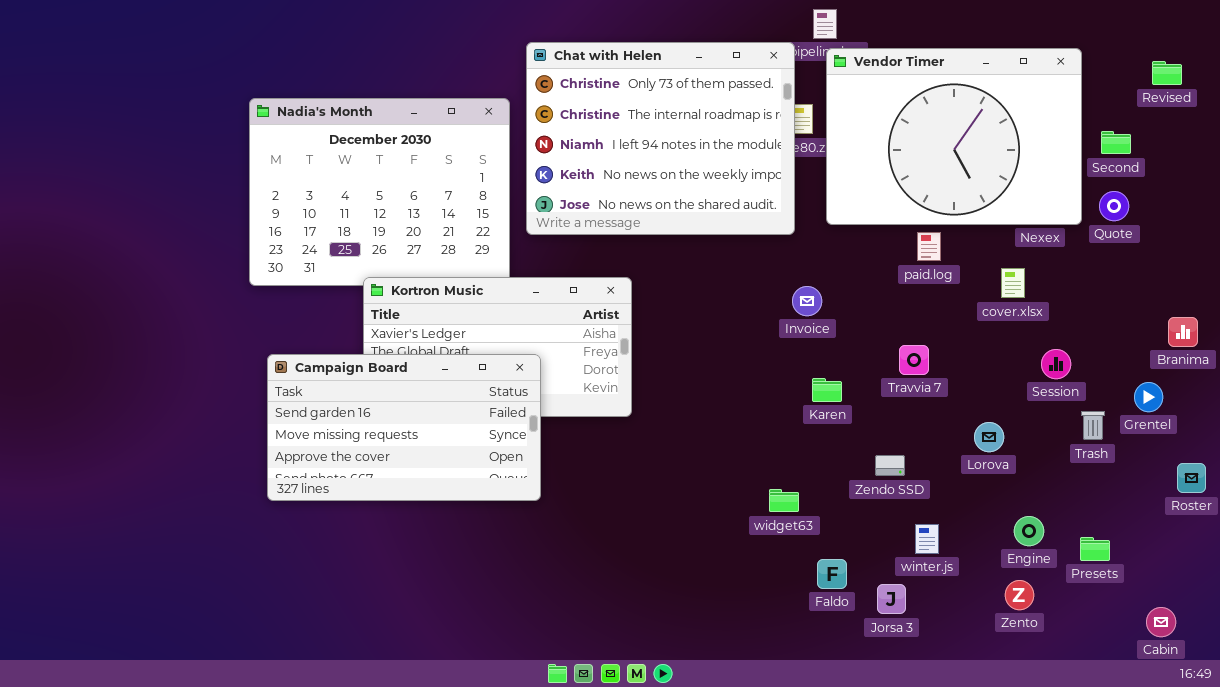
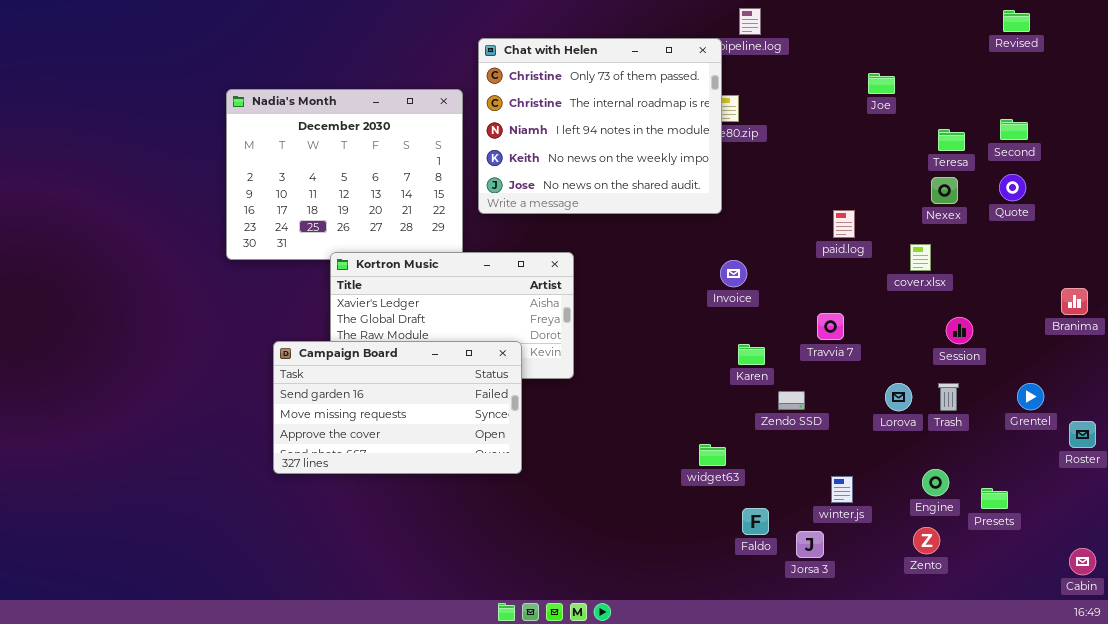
Vendor Timer: [826,48,1082,225] -> none, closed
Revised: [1152,61,1182,85] -> [1003,10,1030,32], moved
Campaign Board: [267,354,541,501] -> [273,341,522,474], moved
Grentel: [1134,382,1163,412] -> [1017,383,1044,410], moved
Trash: [1081,411,1105,440] -> [938,383,959,411], moved
Zendo SSD: [875,455,905,476] -> [778,391,805,410], moved
Cabin: [1146,607,1176,637] -> [1069,548,1096,575], moved

